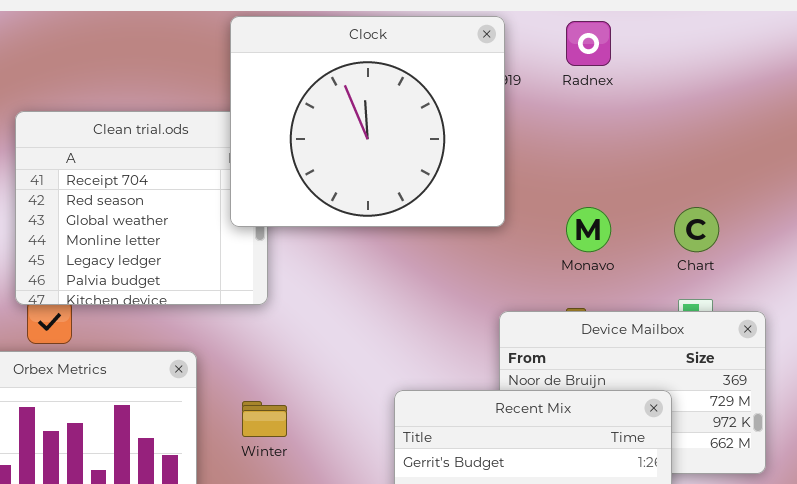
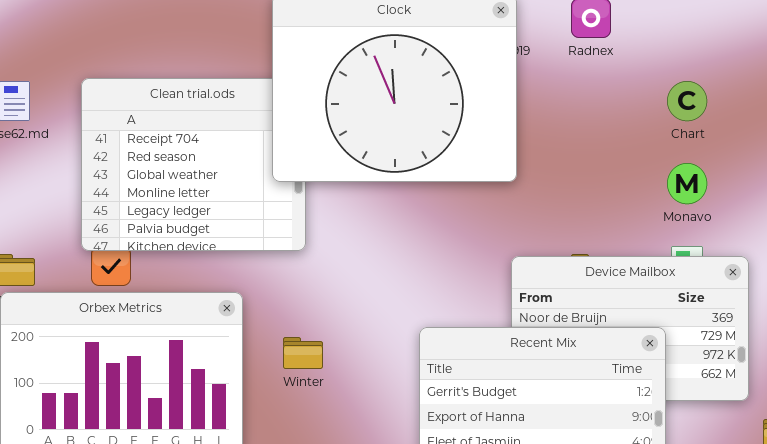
Monavo: [566,207,611,252] -> [667,163,707,204], moved
Chart: [674,207,719,252] -> [667,81,707,121], moved

